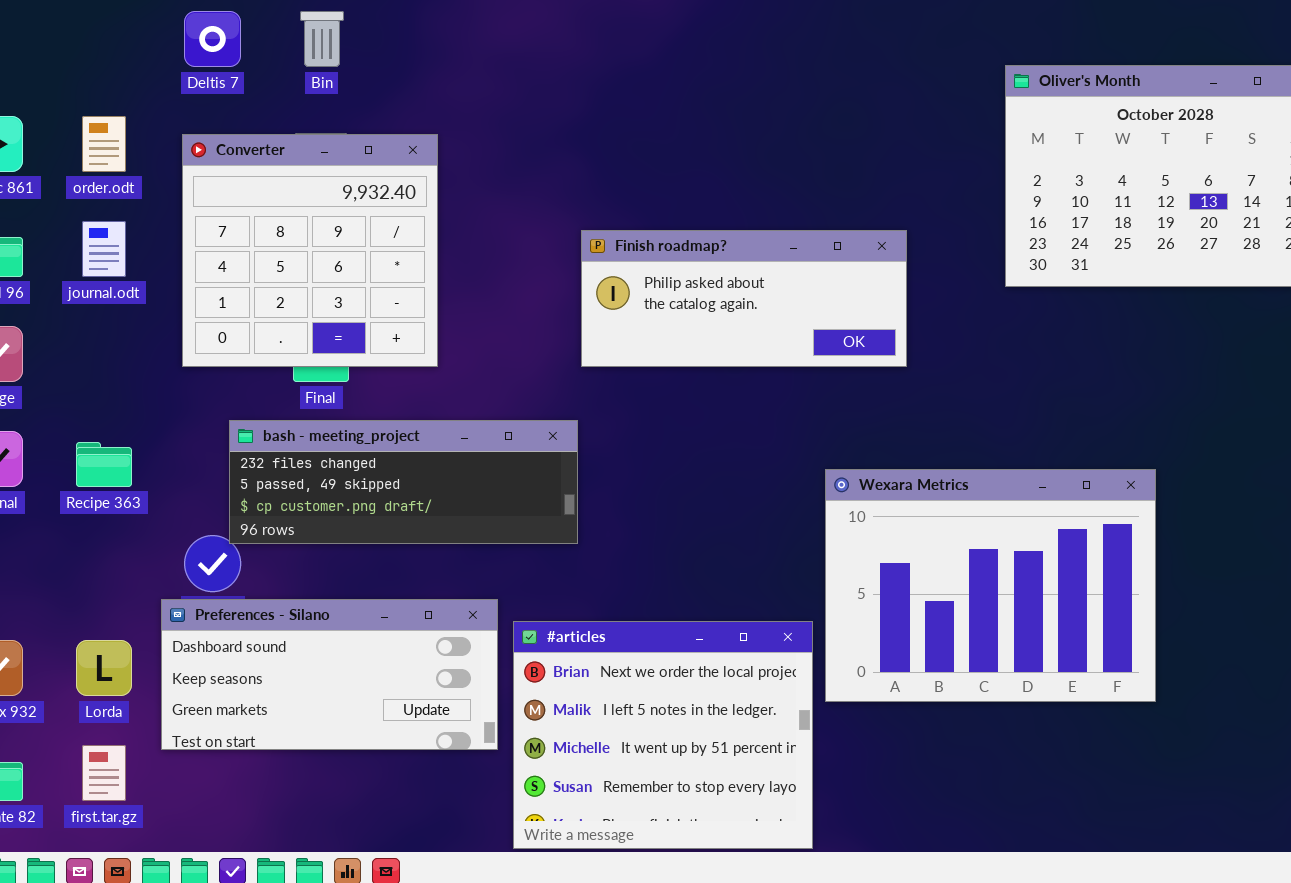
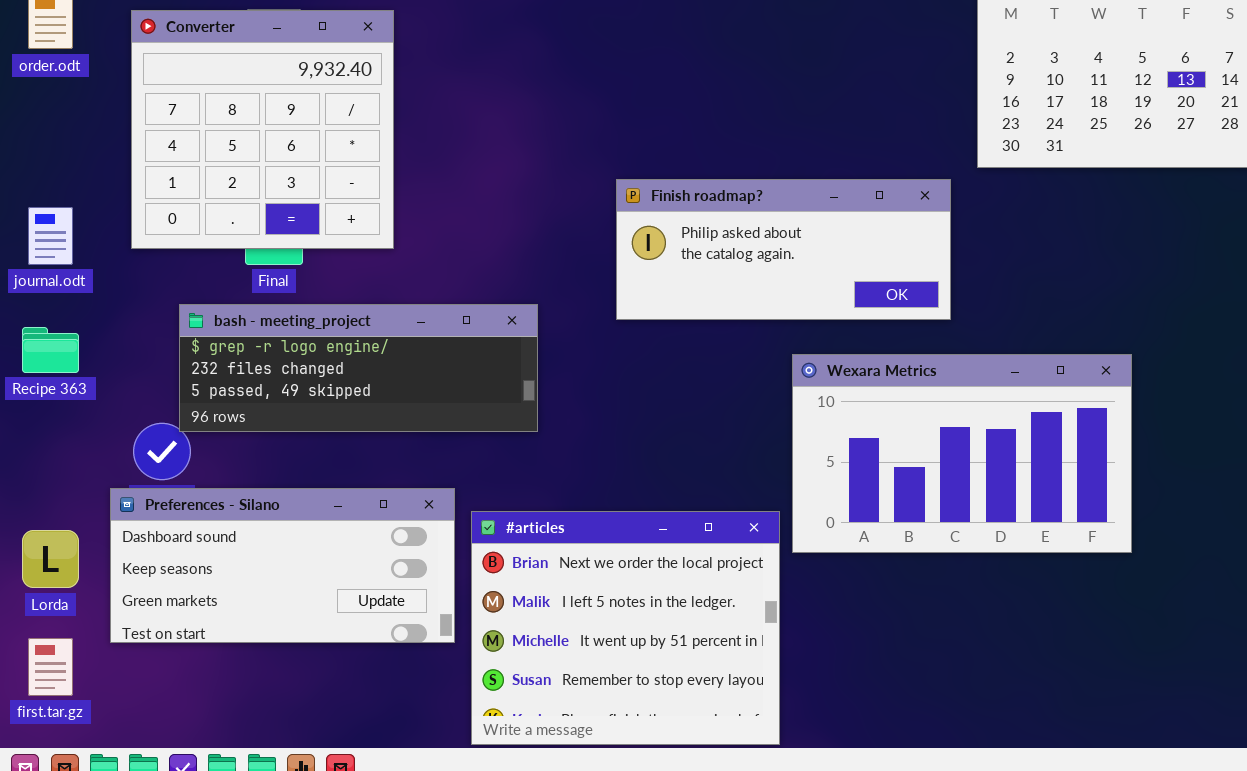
journal.odt: [82,221,126,277] -> [28,207,73,265], moved
Finish roadmap?: [581,230,907,367] -> [616,179,951,320], moved
bash - meeting_project: [229,420,578,544] -> [179,304,538,432], scrolled up 1 row
Wexara Metrics: [825,469,1156,702] -> [792,354,1132,553], resized

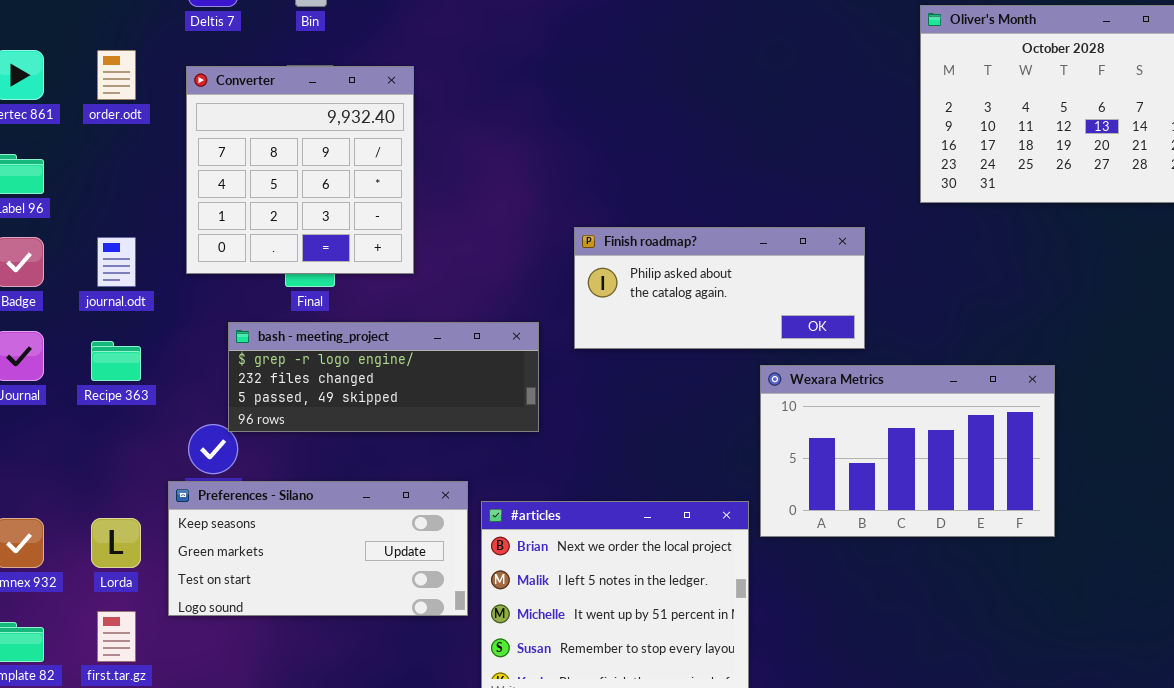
Finish roadmap?: [616,179,951,320] -> [574,227,865,349], moved
Preferences - Silano: [110,488,455,643] -> [168,481,468,616], scrolled down 1 row

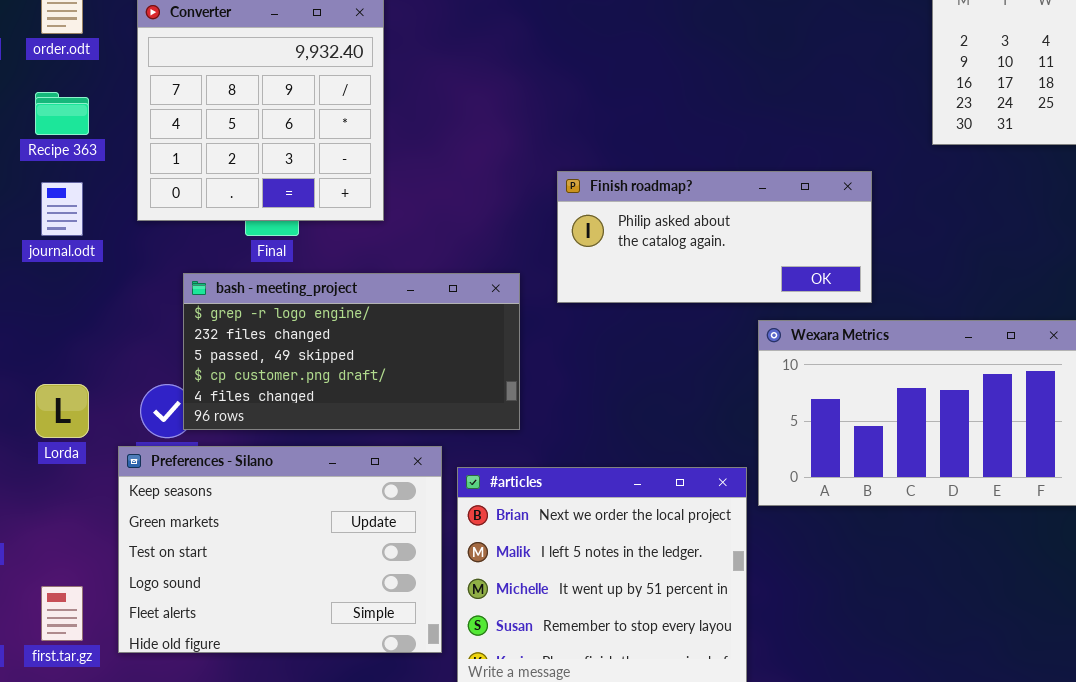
bash - meeting_project: [228,322,539,432] -> [183,273,520,430], resized
Recipe 363: [91,341,141,381] -> [35,92,89,135], moved
Preferences - Silano: [168,481,468,616] -> [118,446,442,653], resized
Lorda: [91,518,141,568] -> [35,384,89,438], moved

